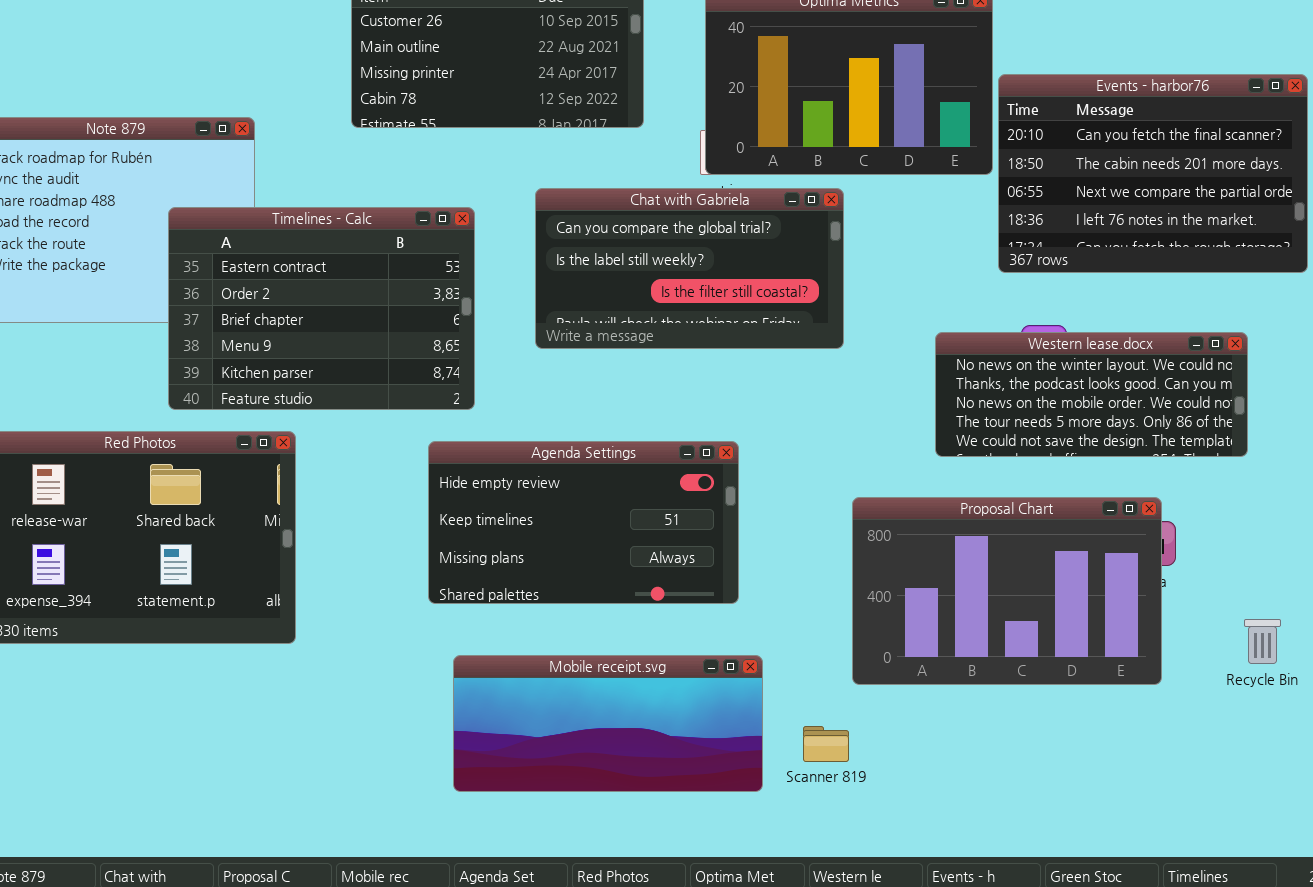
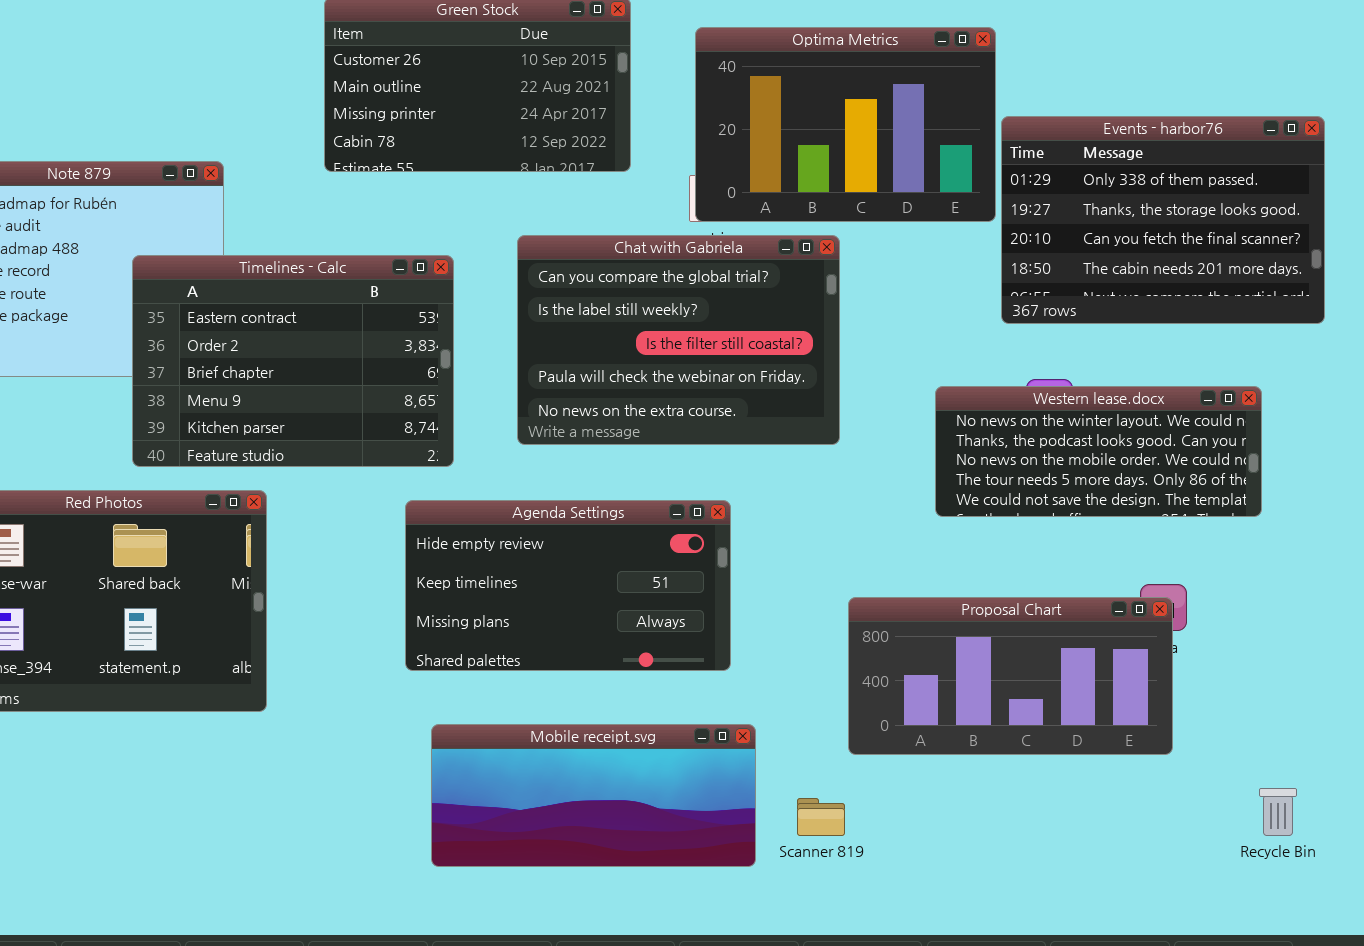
Events - harbor76: [998,74,1308,273] -> [1001,116,1325,324], scrolled up 2 rows
Chat with Gabriela: [535,188,844,349] -> [517,235,840,445], resized
Proposal Chart: [852,497,1162,685] -> [848,597,1173,755], resized
Recycle Bin: [1244,619,1281,664] -> [1259,788,1297,836], moved

